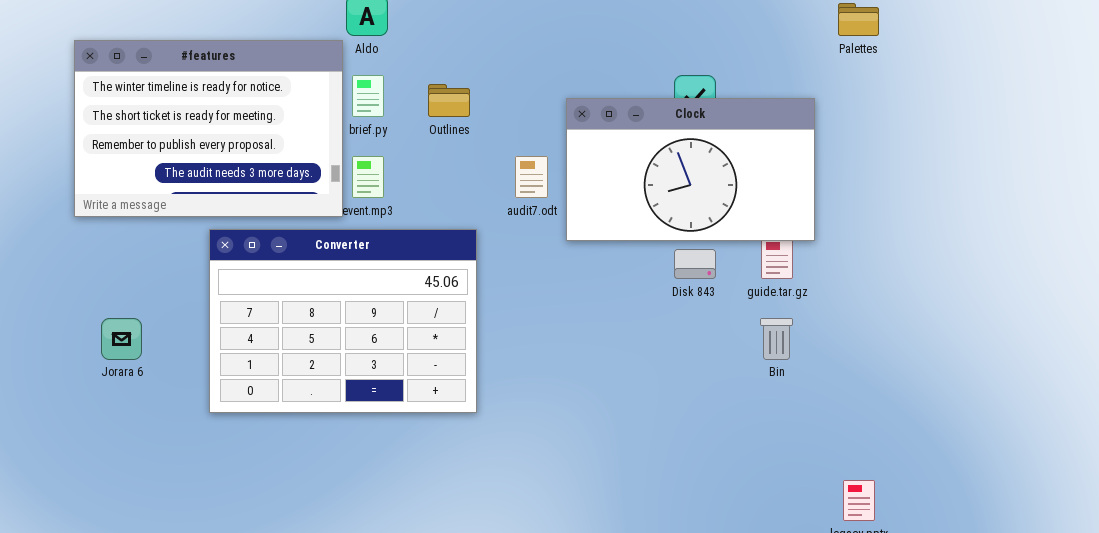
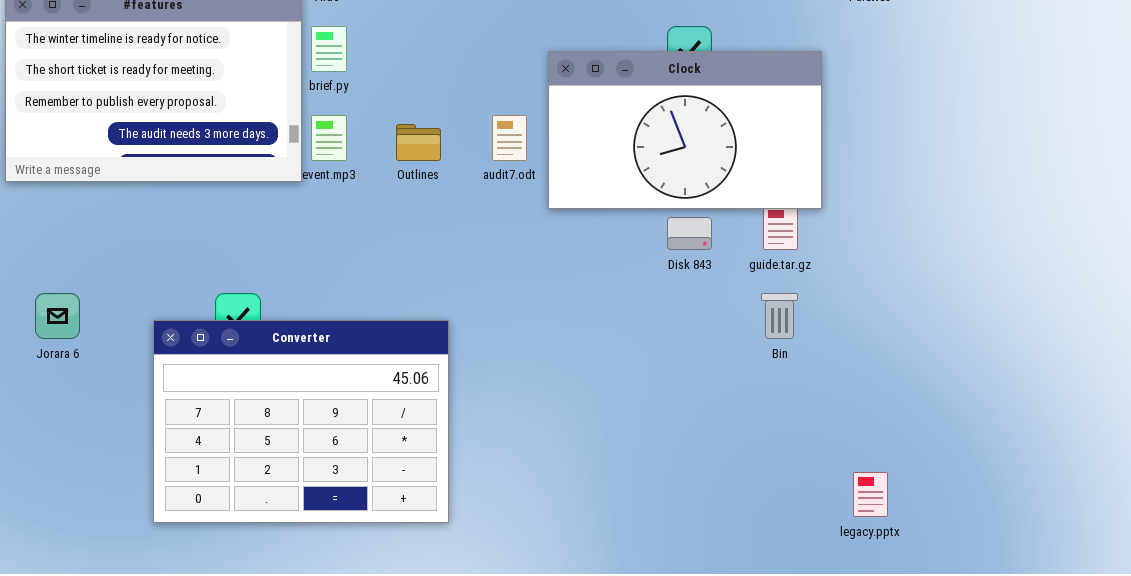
Outlines: [428,84,470,117] -> [396,124,441,161], moved
Converter: [209,229,477,413] -> [153,320,449,523], moved

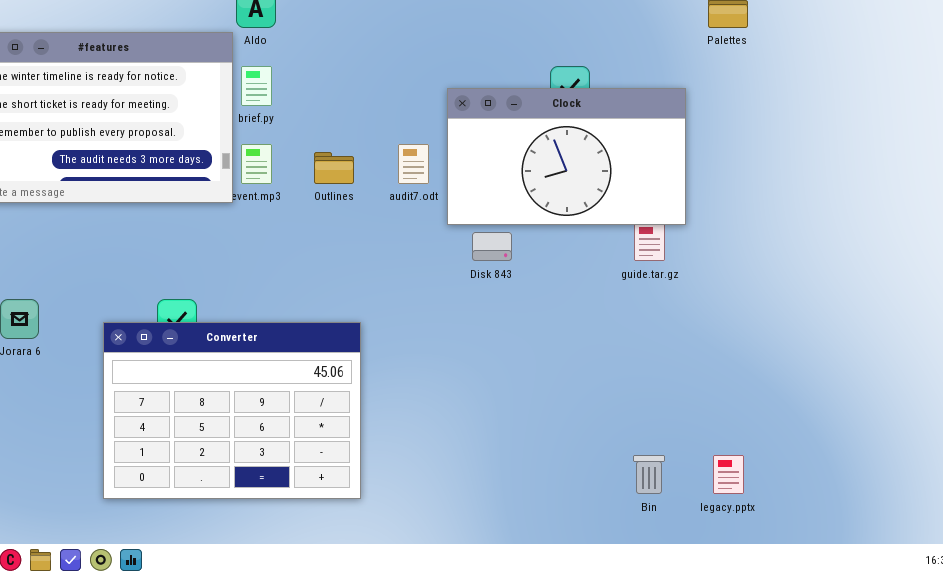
Disk 843: [667,217,712,250] -> [472,232,512,261], moved
Bin: [761,293,798,339] -> [633,455,665,494], moved

